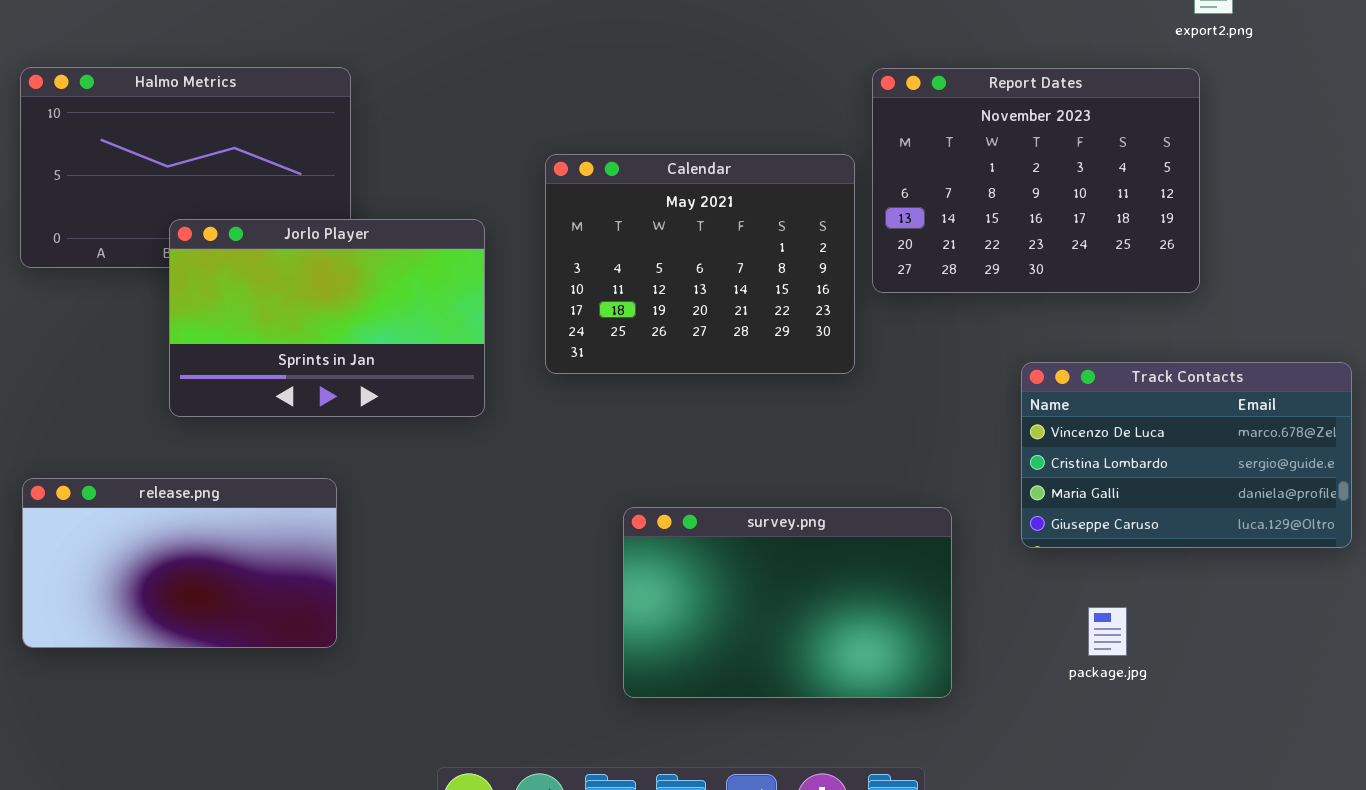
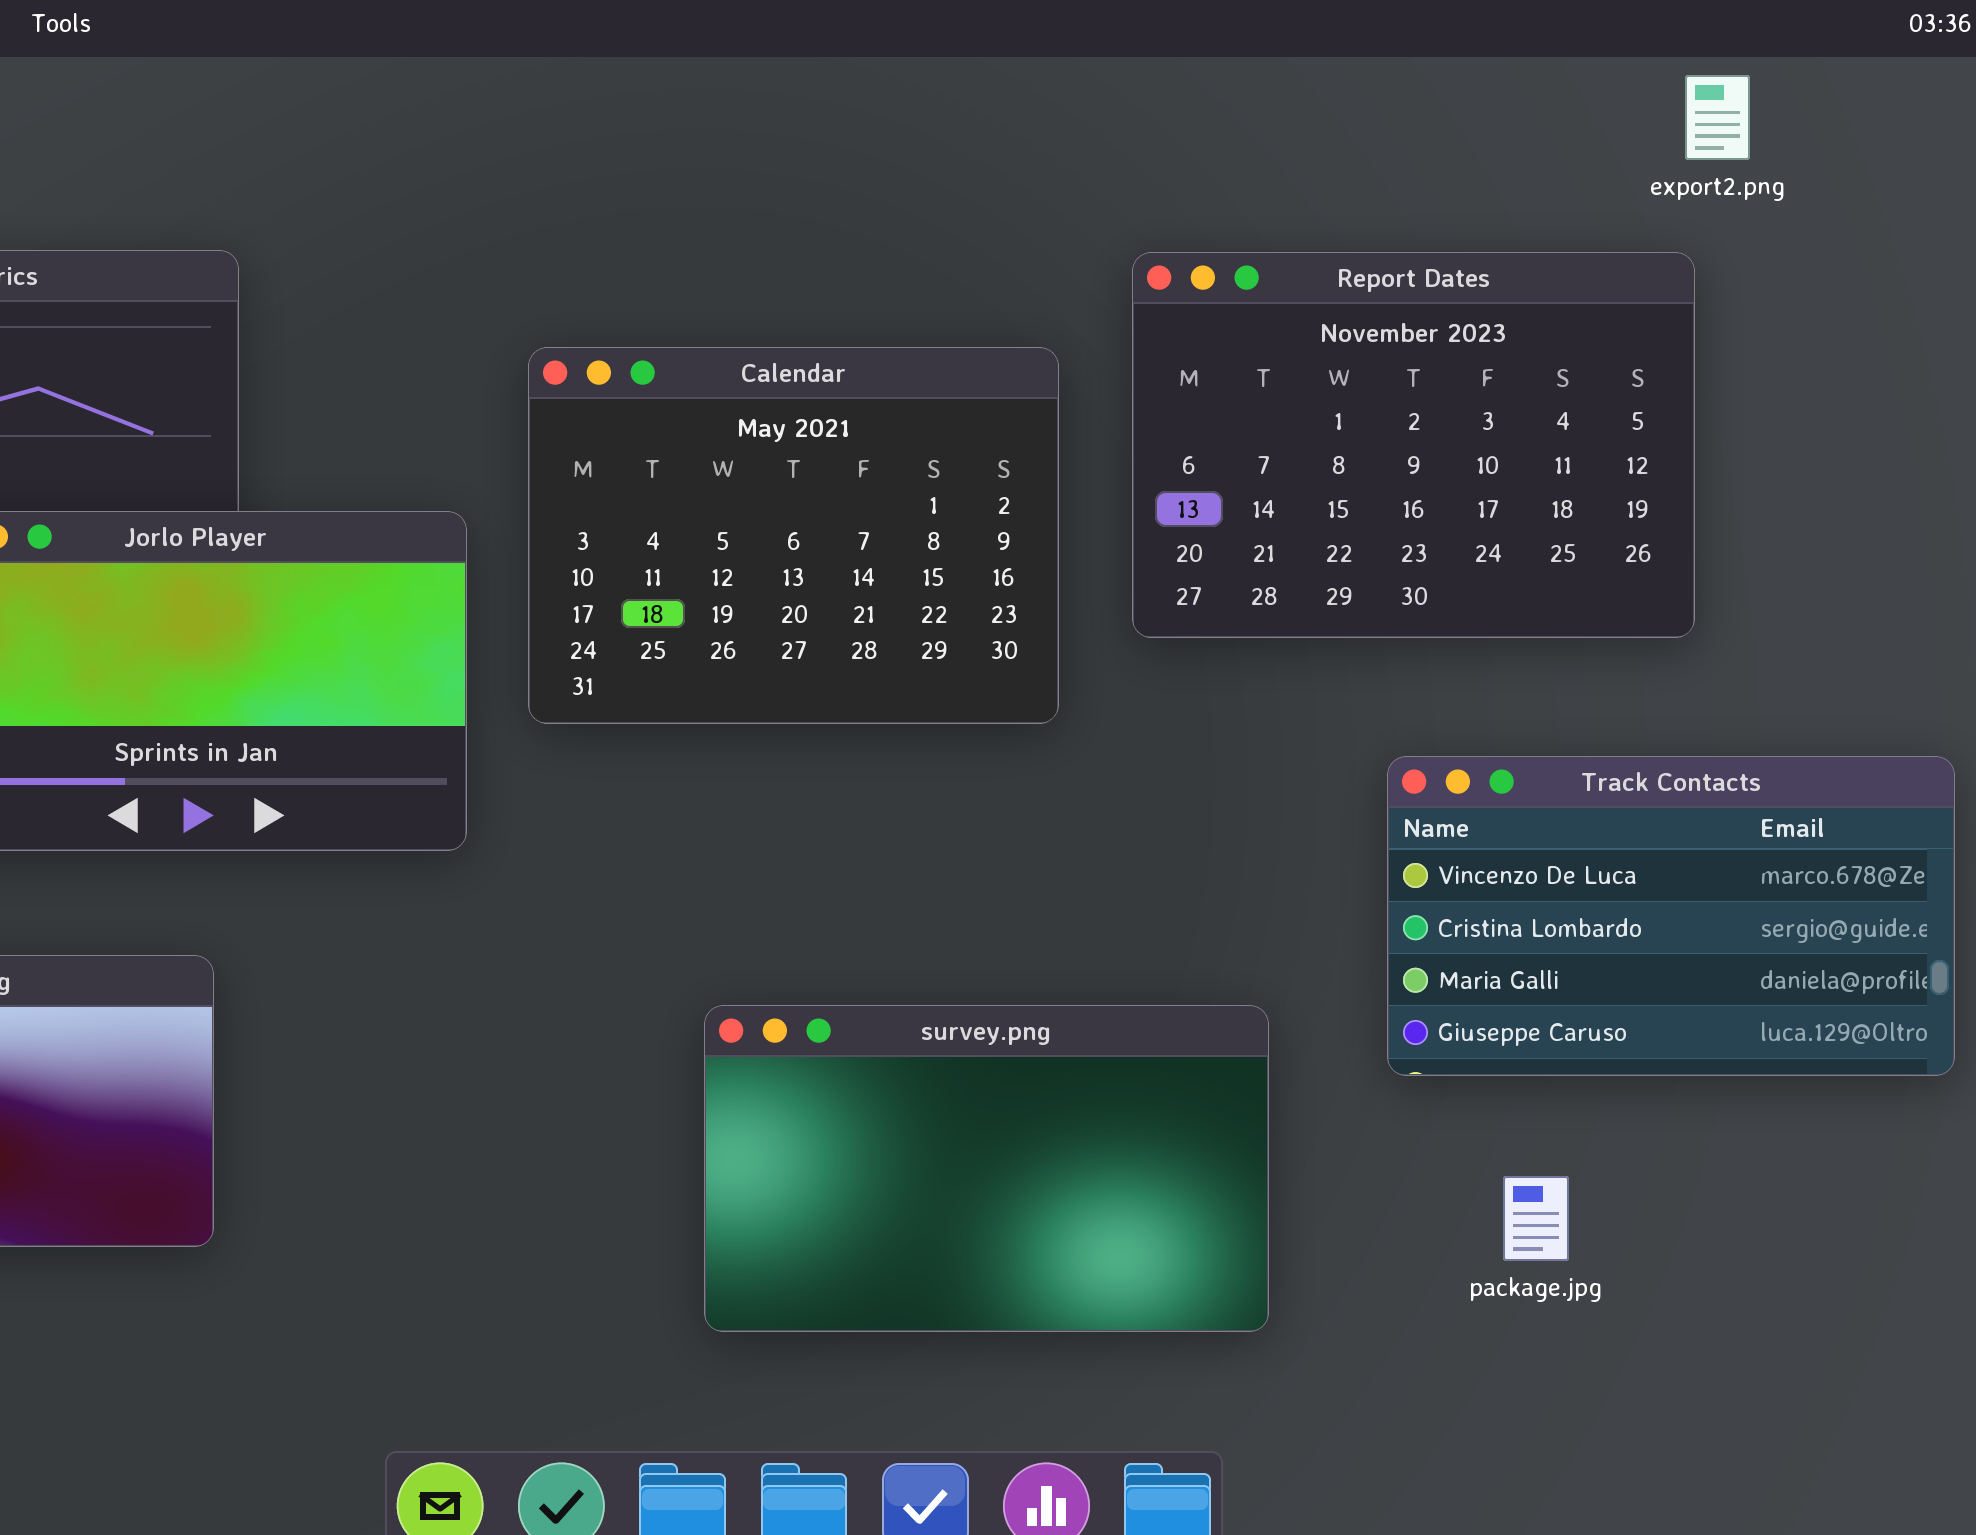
Calendar: [545,154,855,374] -> [528,347,1059,724], moved

